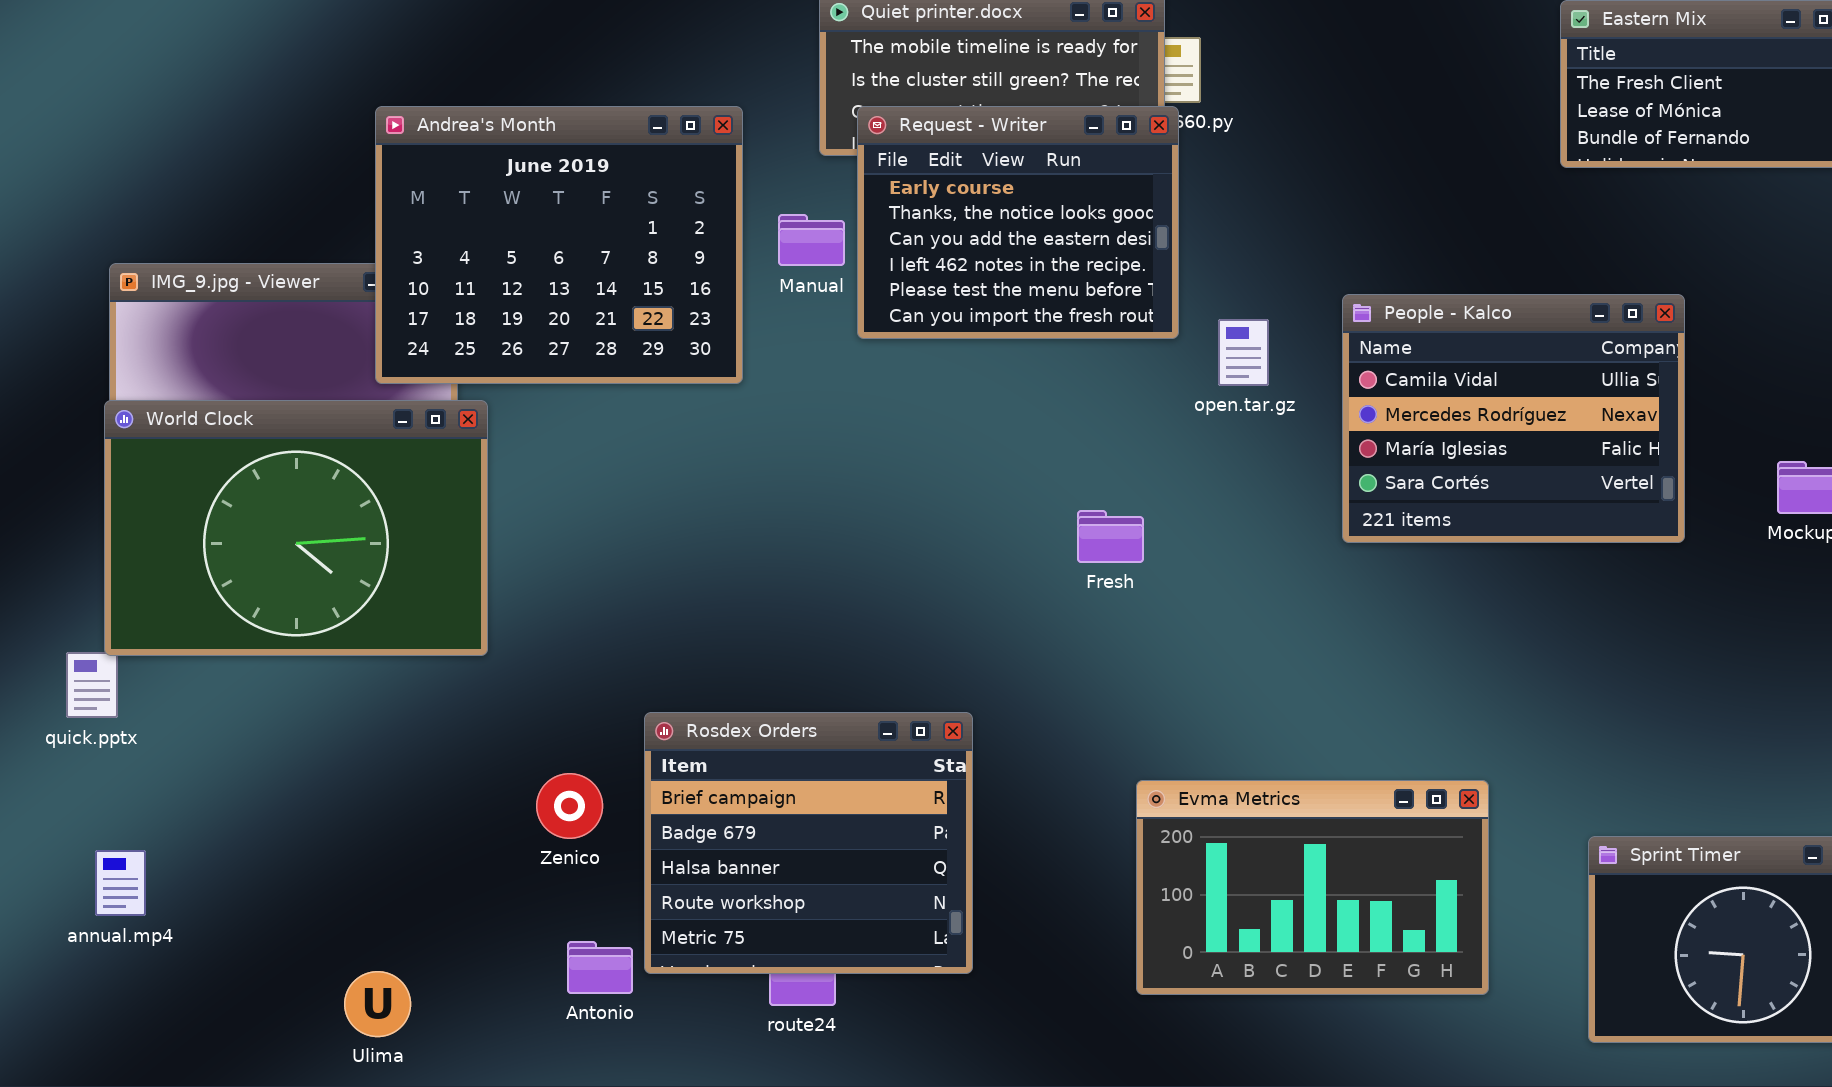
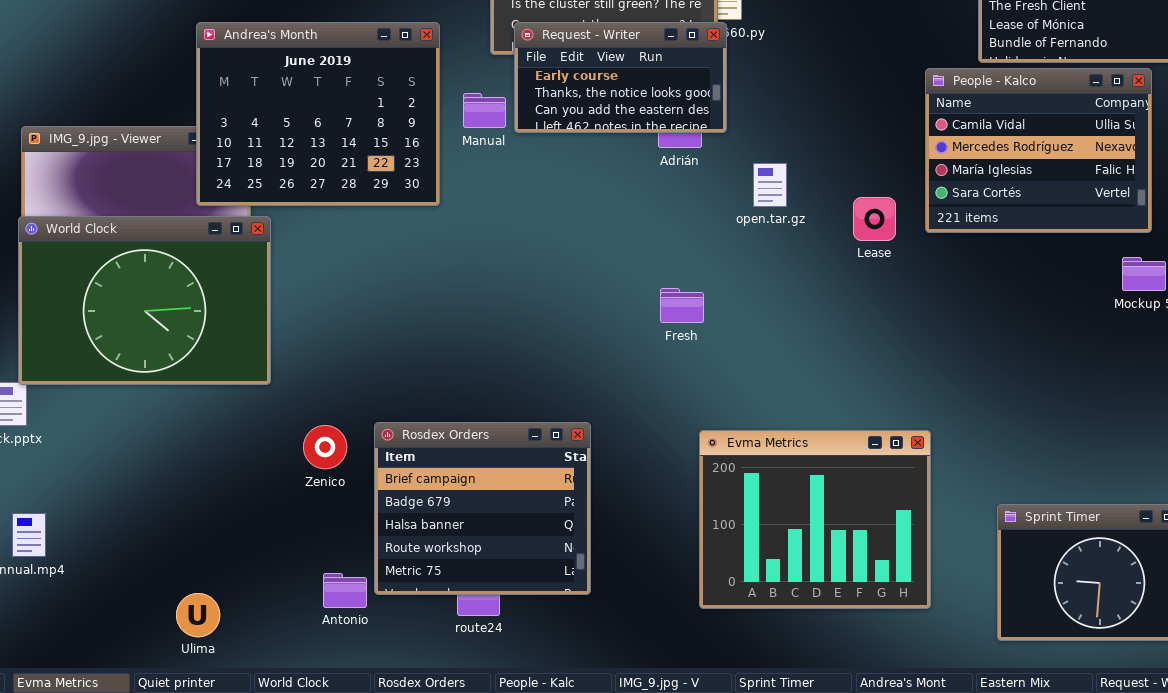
Request - Writer: [857,106,1179,339] -> [514,22,727,133], resized
People - Kalco: [1342,294,1685,543] -> [925,68,1152,233], moved
Zenico: [536,773,603,839] -> [303,425,347,469], moved
Evma Metrics: [1136,780,1489,995] -> [699,430,931,609], resized

